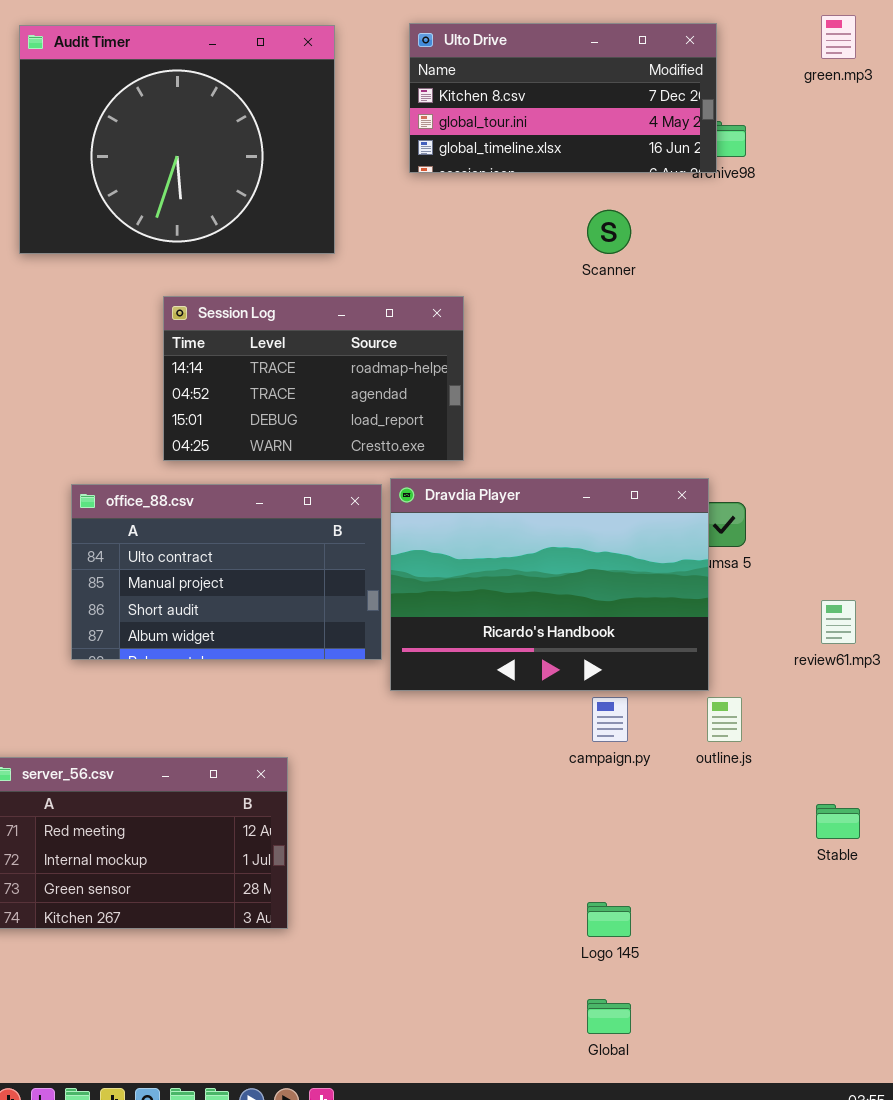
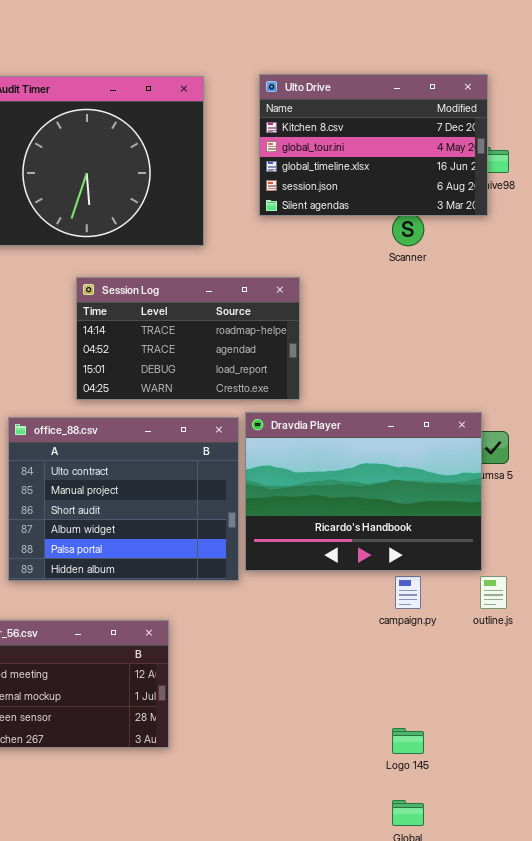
Ulto Drive: [409,23,717,173] -> [259,74,488,216], resized
office_88.csv: [71,484,382,660] -> [8,417,239,581], resized

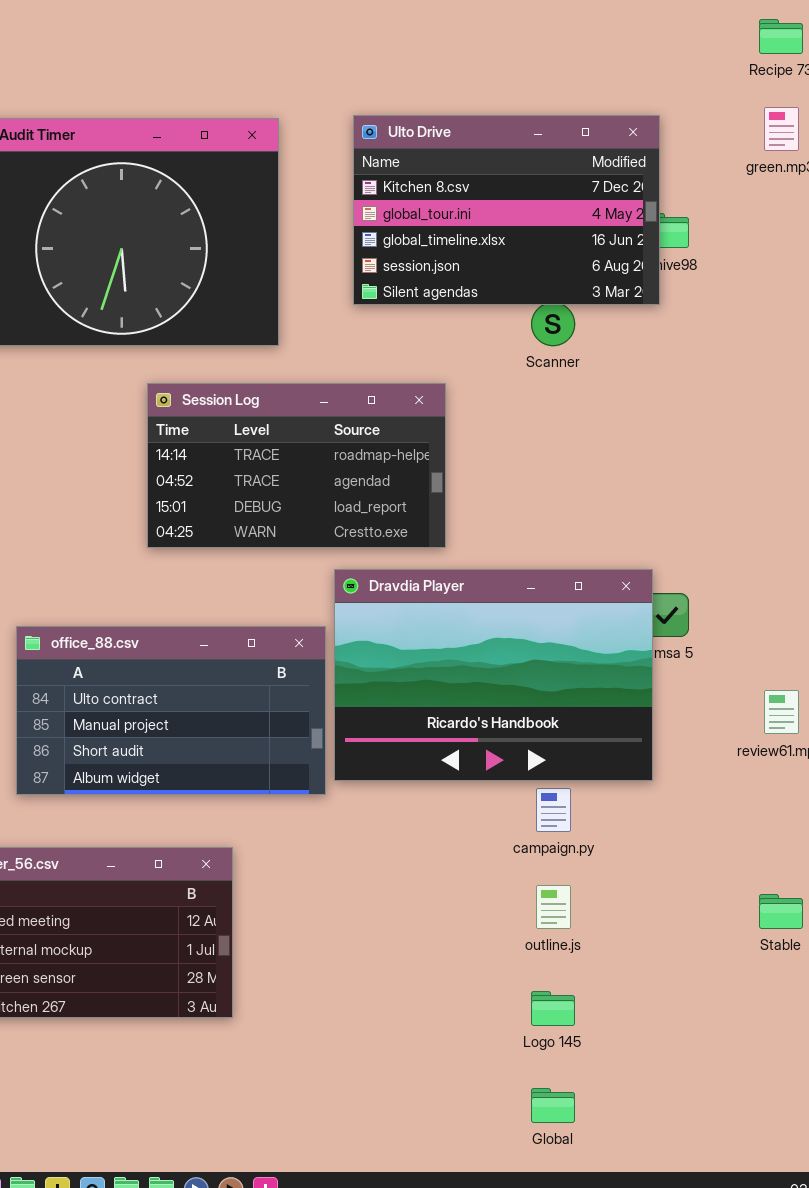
Session Log: [76,277,300,400] -> [147,383,446,548], moved
office_88.csv: [8,417,239,581] -> [16,626,326,795], resized
outline.js: [480,576,507,609] -> [536,885,571,929], moved

